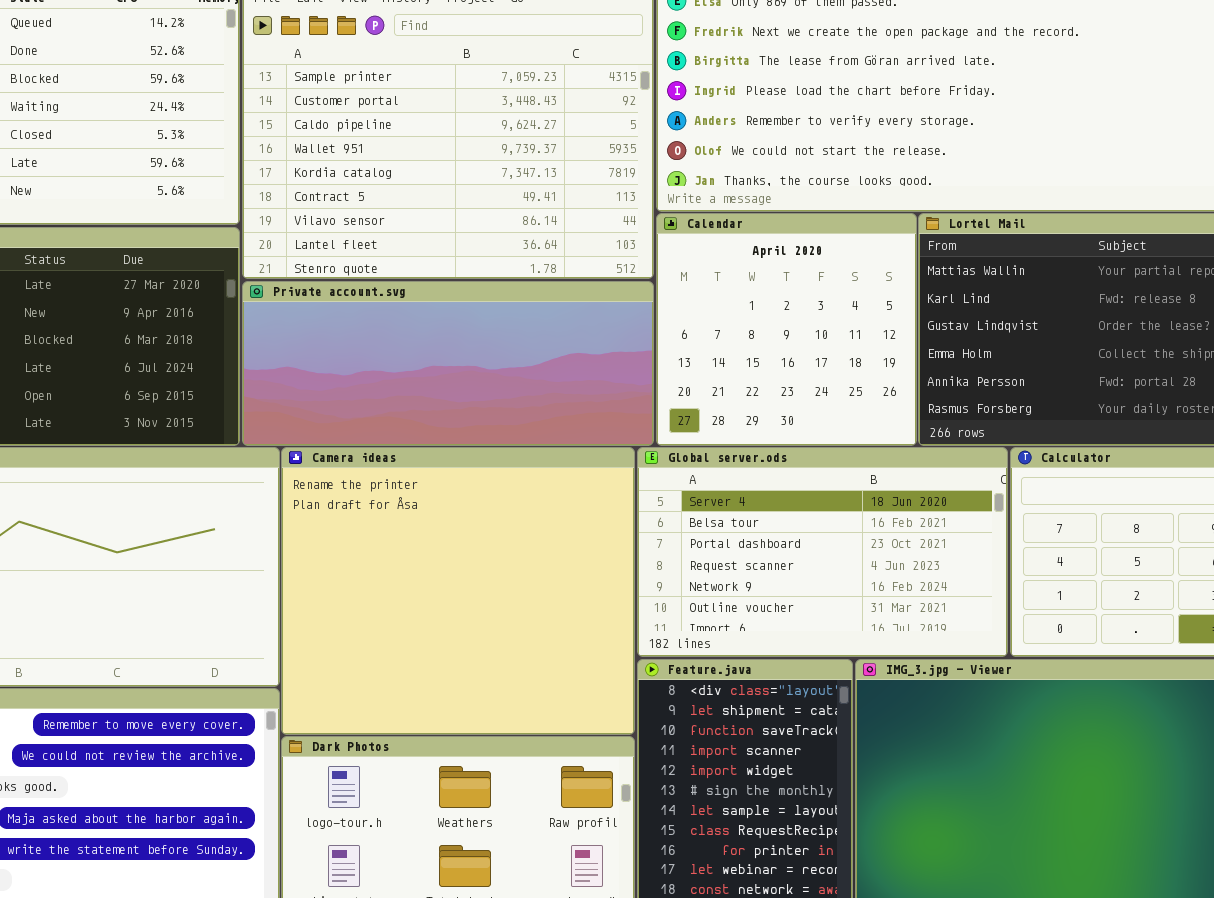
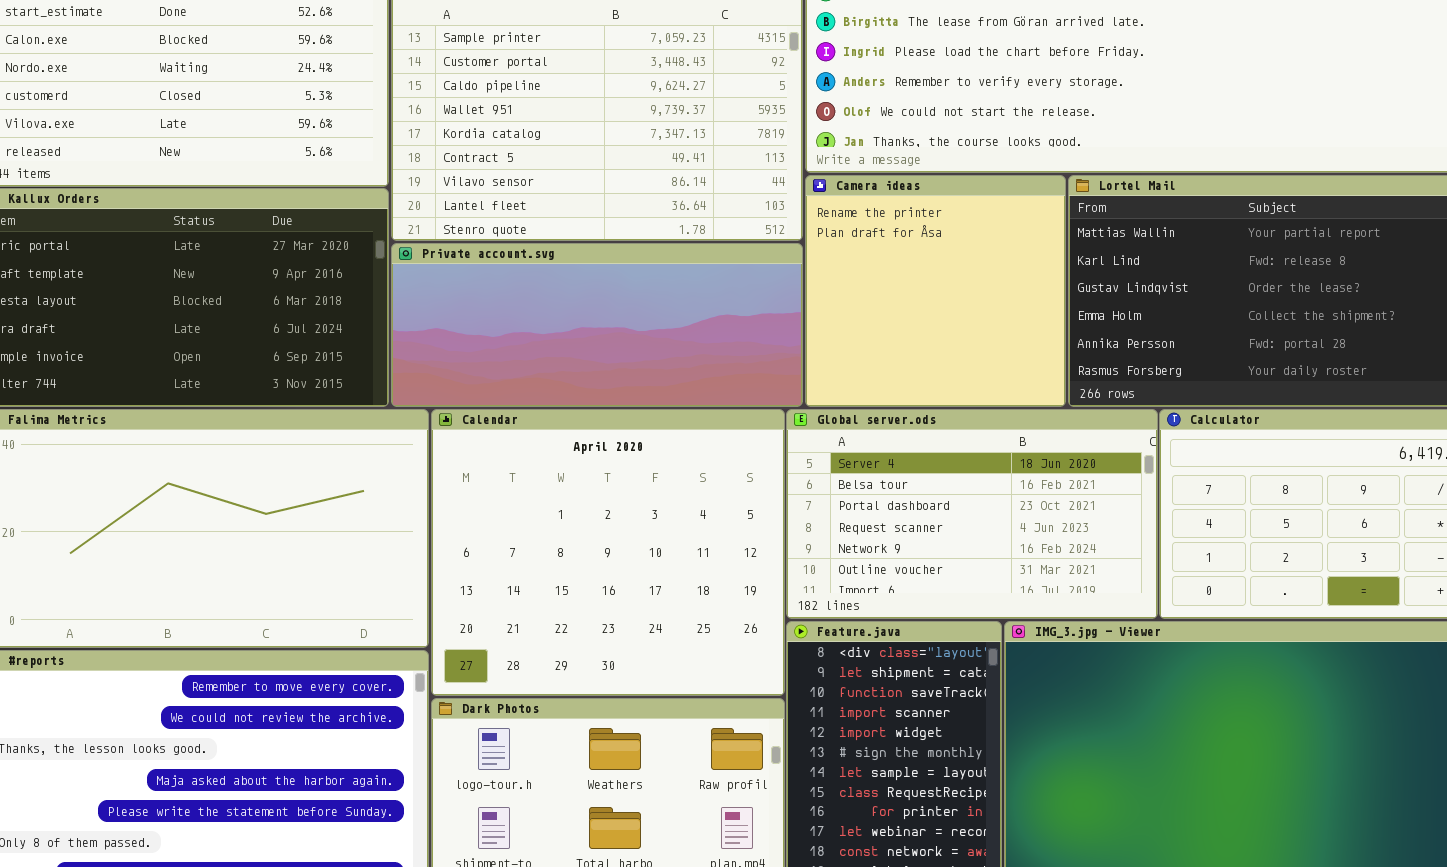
Calendar: [656,213,917,446] -> [431,409,785,696], moved, resized
Camera ideas: [281,447,635,735] -> [805,175,1066,407], moved, resized

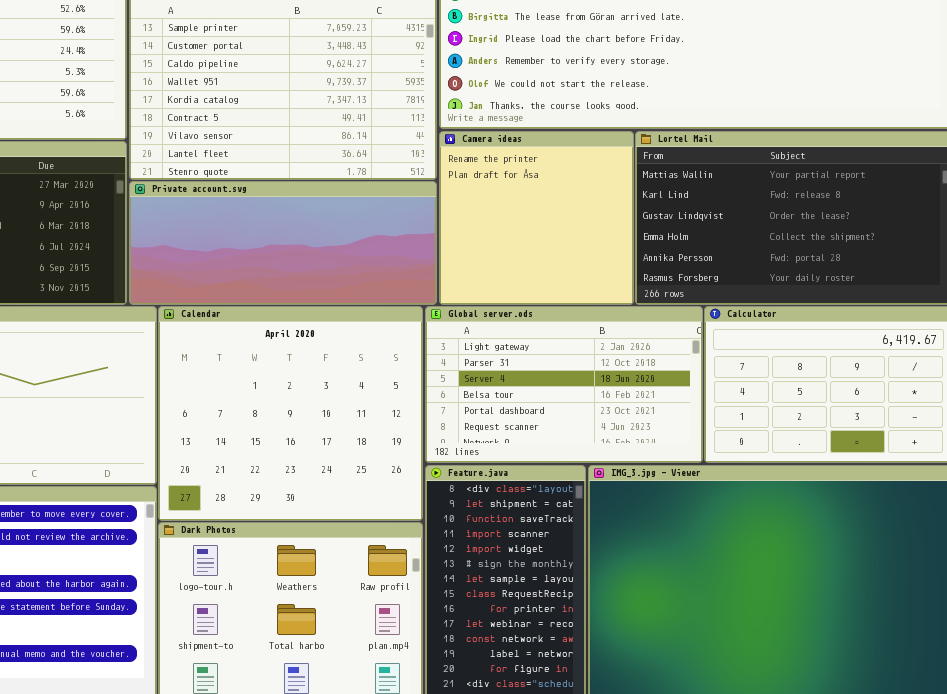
Global server.ods: [786,409,1158,619] -> [425,306,703,463], scrolled up 2 rows

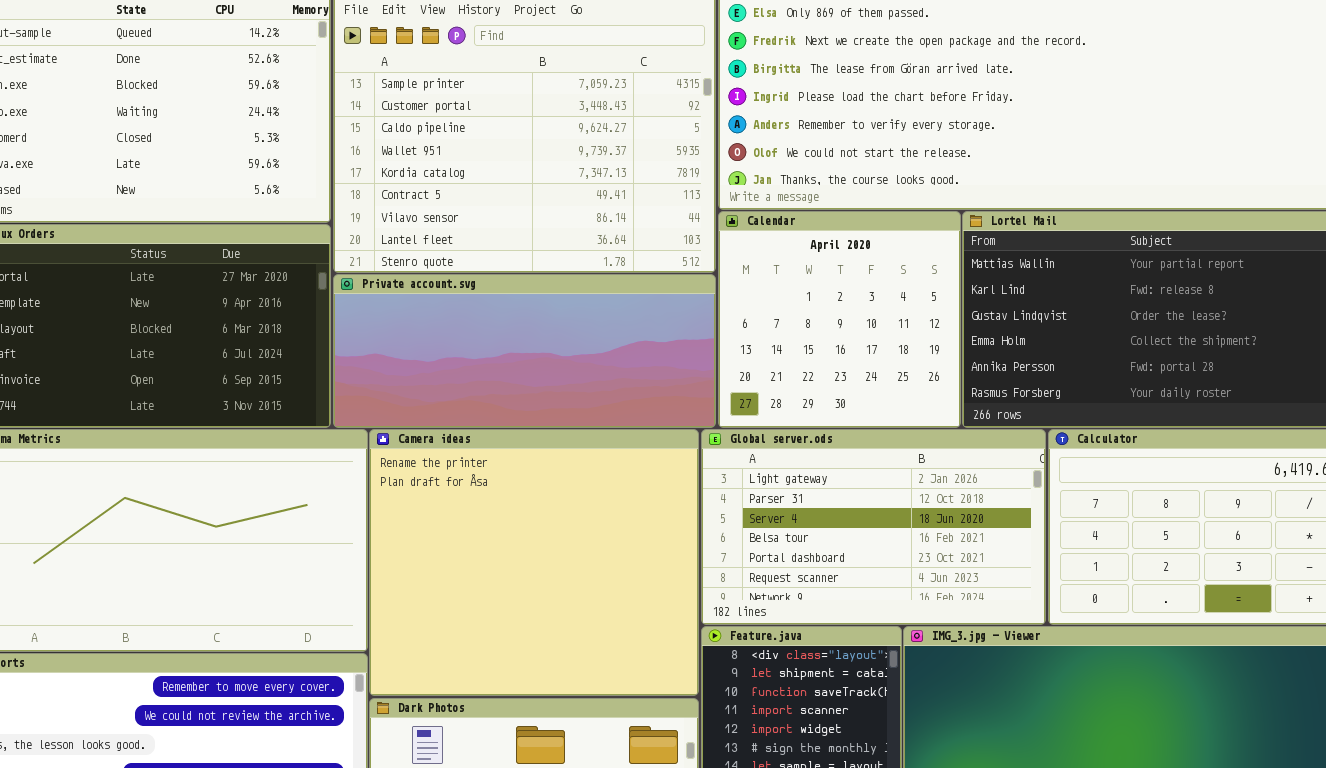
Camera ideas: [439,131,634,305] -> [369,429,699,696], moved, resized
Calendar: [158,306,423,521] -> [718,211,961,428], moved, resized

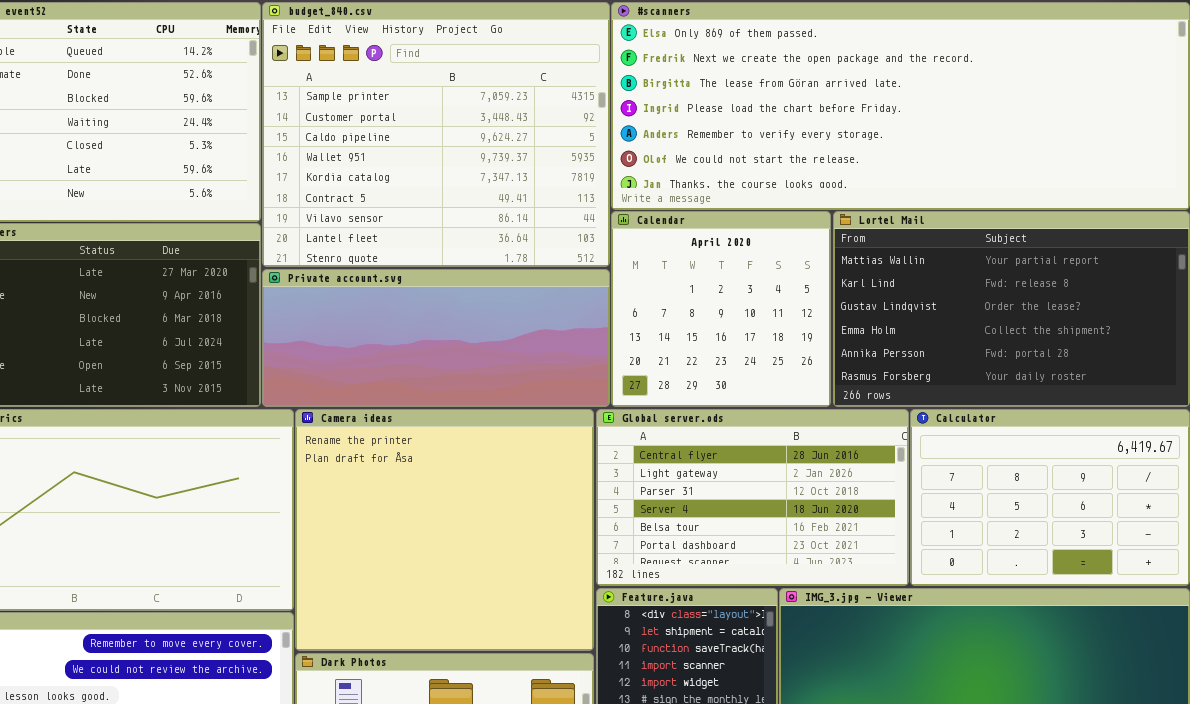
Global server.ods: [701,429,1046,625] -> [596,409,909,586], scrolled up 1 row

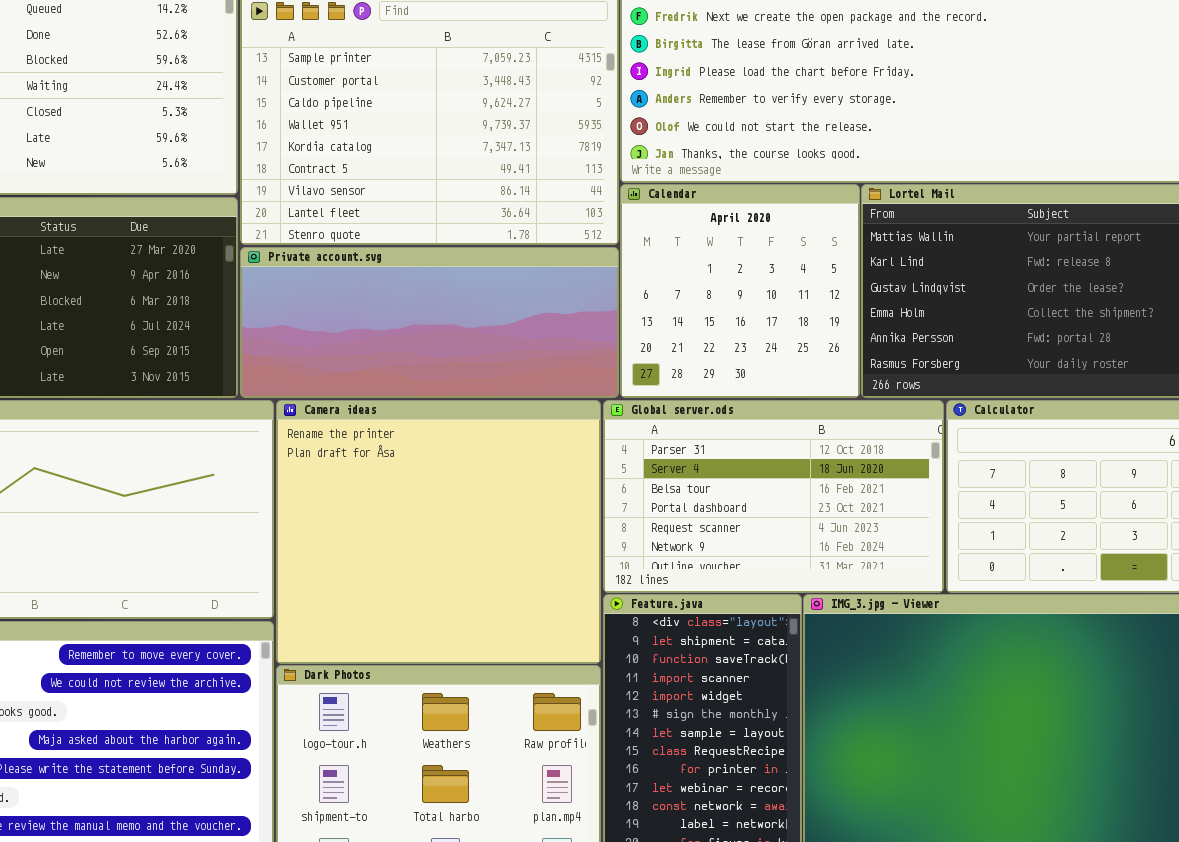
Global server.ods: [596,409,909,586] -> [603,400,944,593], scrolled down 2 rows

